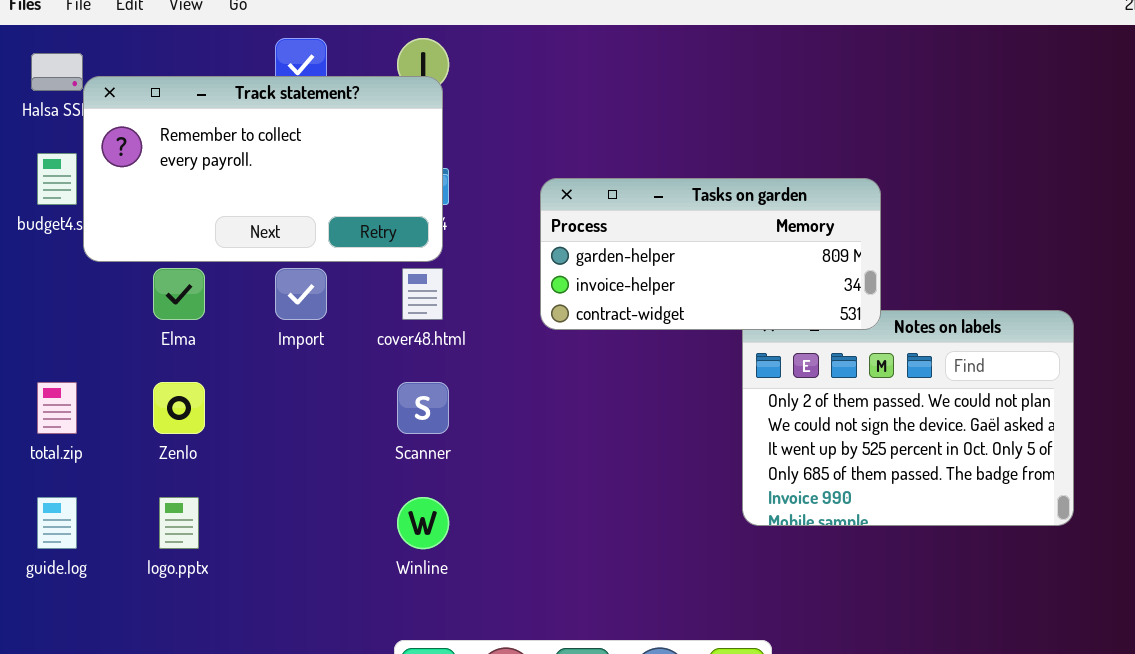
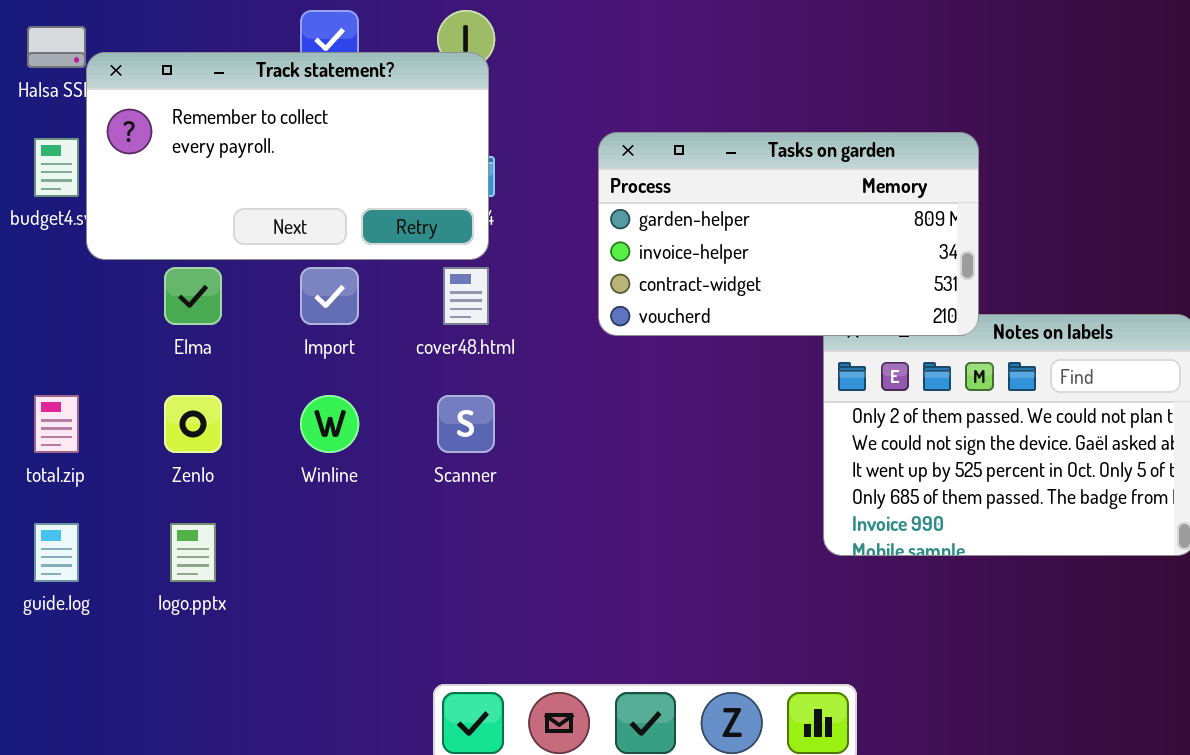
Tasks on garden: [540,178,881,330] -> [598,132,979,336], resized
Winline: [397,497,449,549] -> [300,395,359,453], moved

